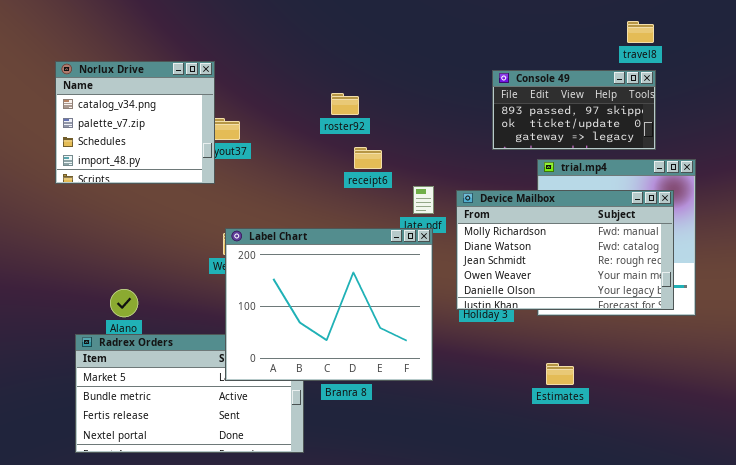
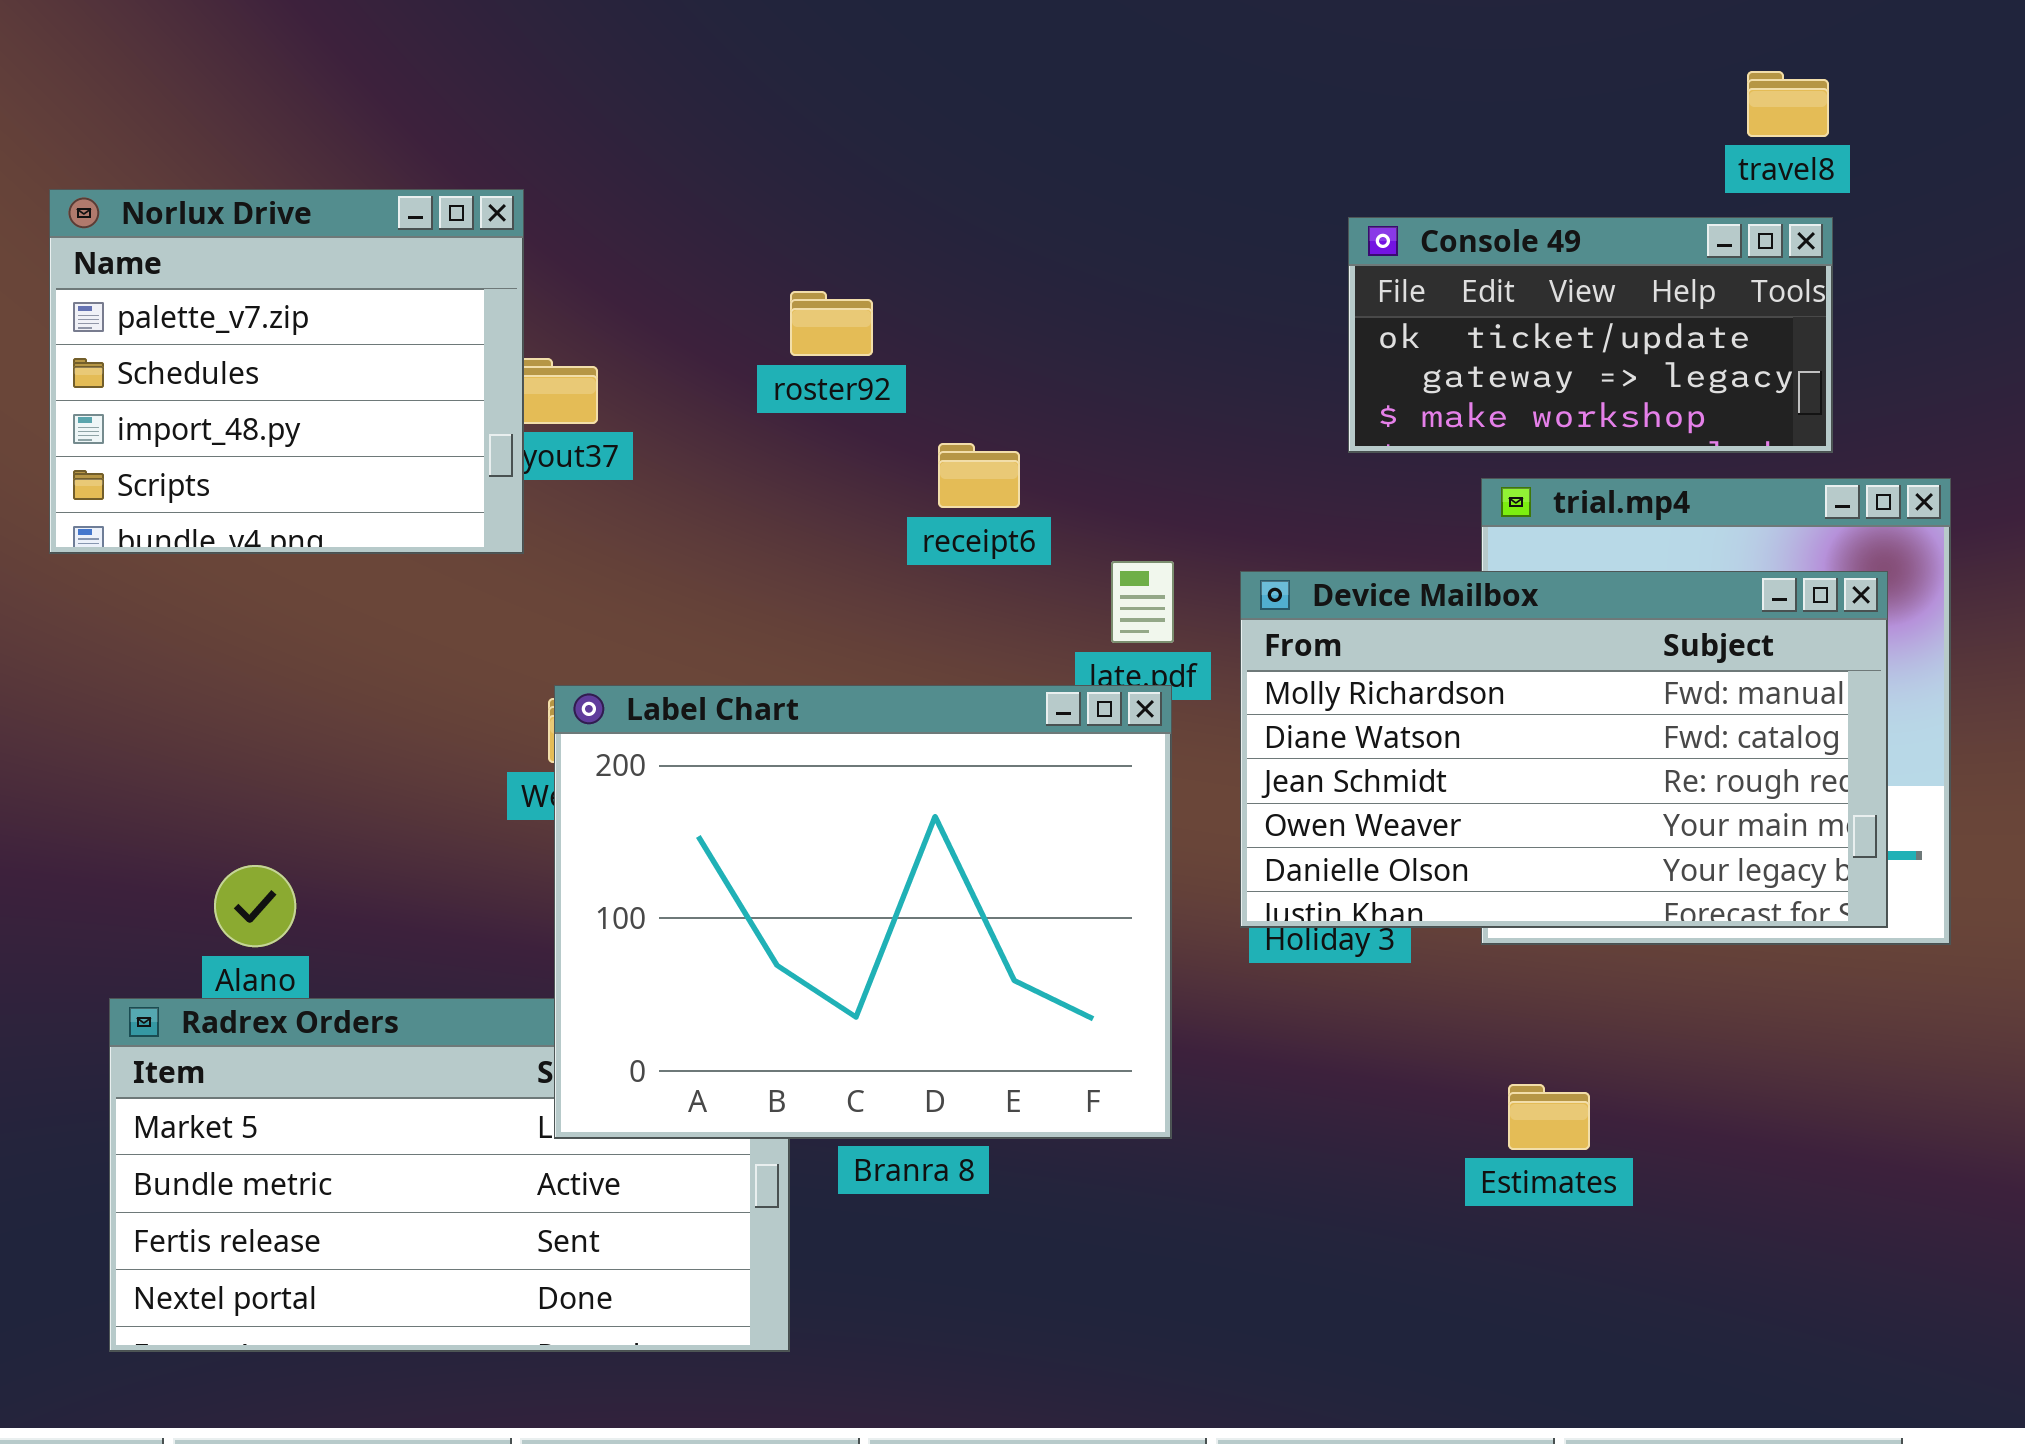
Norlux Drive: [55,61,215,184] -> [49,189,524,554], scrolled down 1 row
Console 49: [492,70,656,150] -> [1348,217,1833,453], scrolled down 1 row
roster92: [331,93,359,115] -> [790,291,873,356], moved

